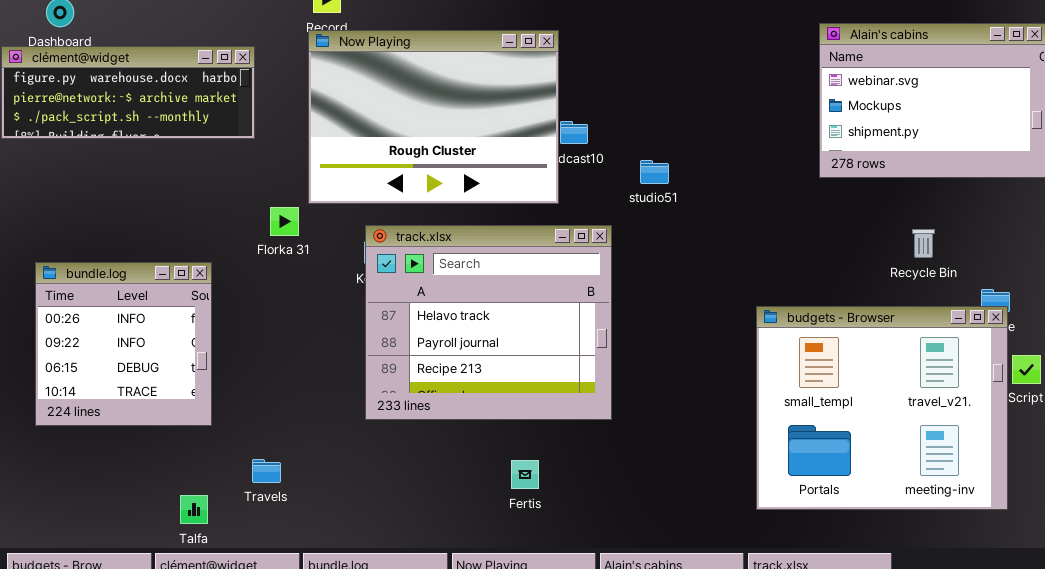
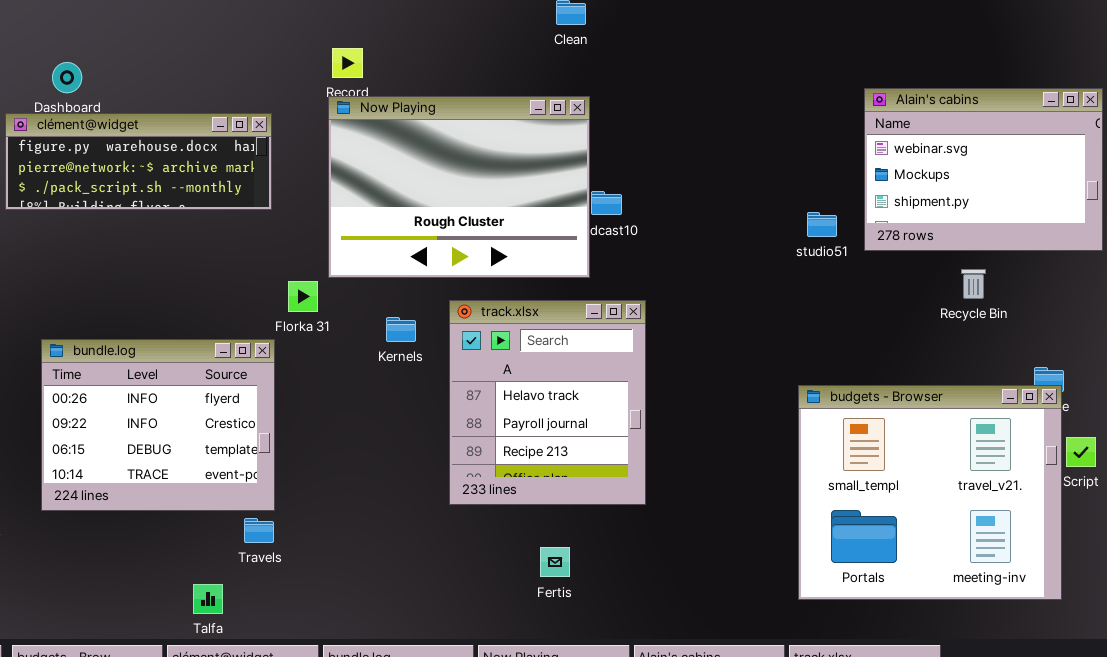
studio51: [640,160,669,184] -> [807,212,837,237], moved
track.xlsx: [365,225,612,420] -> [449,300,646,505], resized
Recycle Bin: [912,229,935,258] -> [961,269,986,299], moved
bundle.log: [35,262,212,426] -> [41,339,275,511], resized
Travels: [252,459,281,483] -> [244,518,274,543], moved

